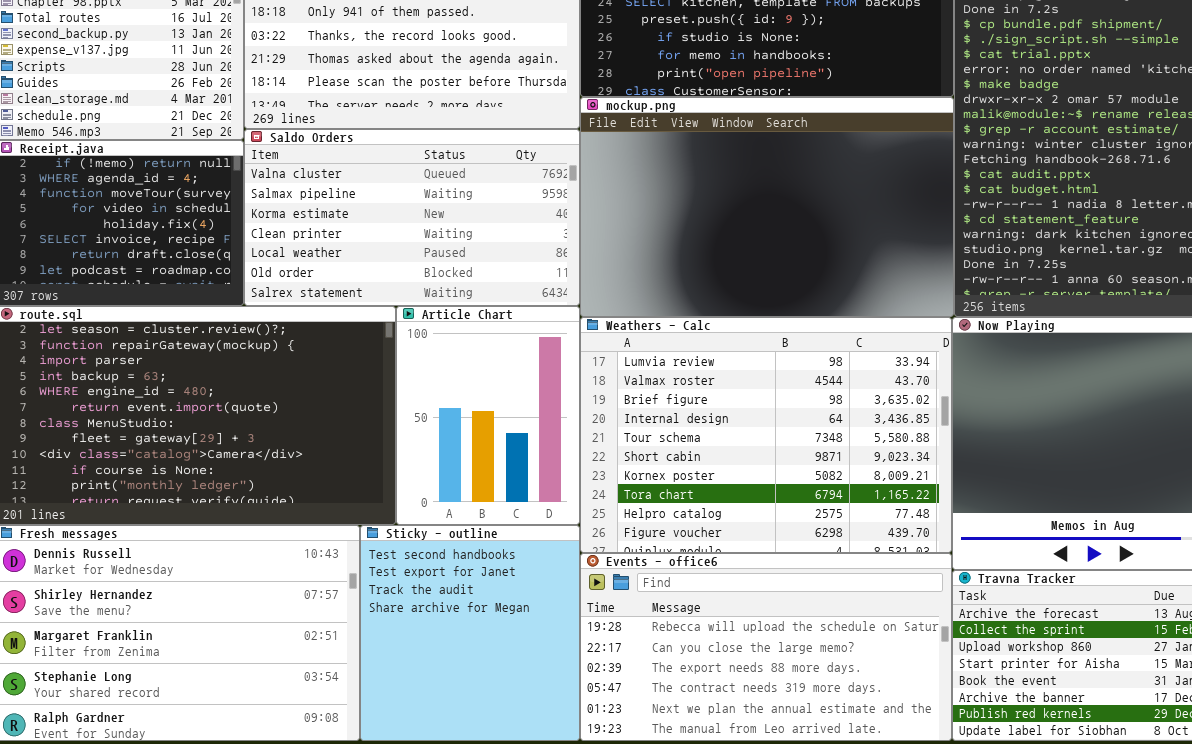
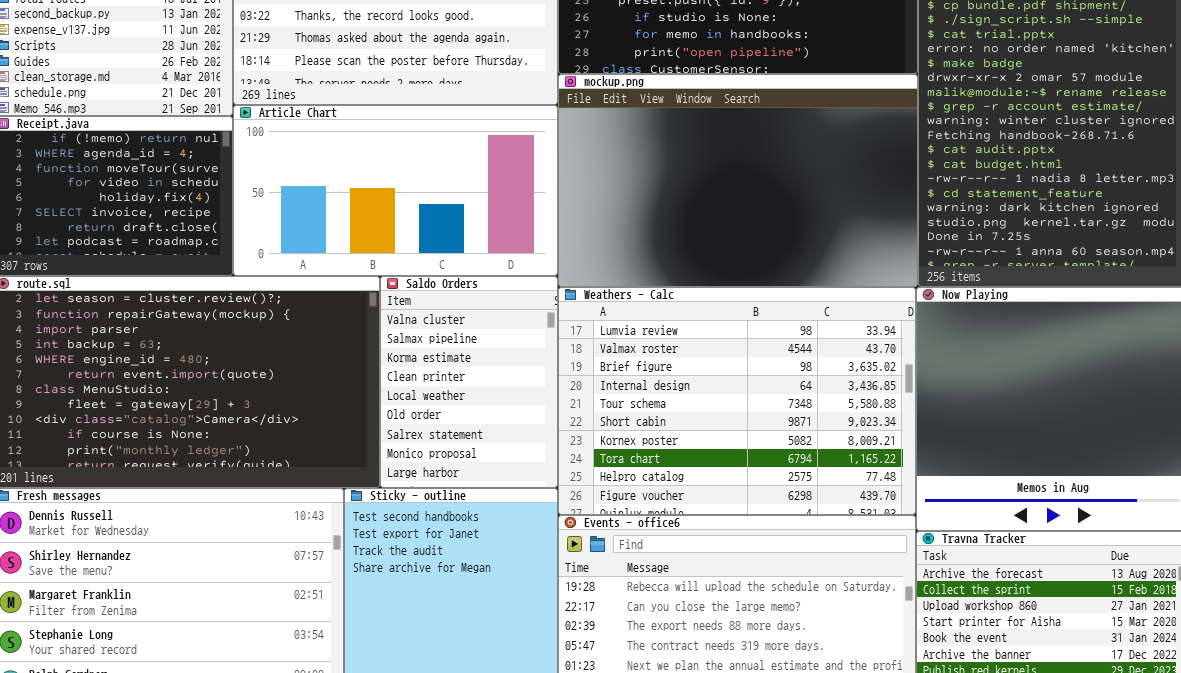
Saldo Orders: [244,129,580,306] -> [380,276,558,488], moved, resized
Article Chart: [396,306,580,525] -> [233,105,558,276], moved, resized

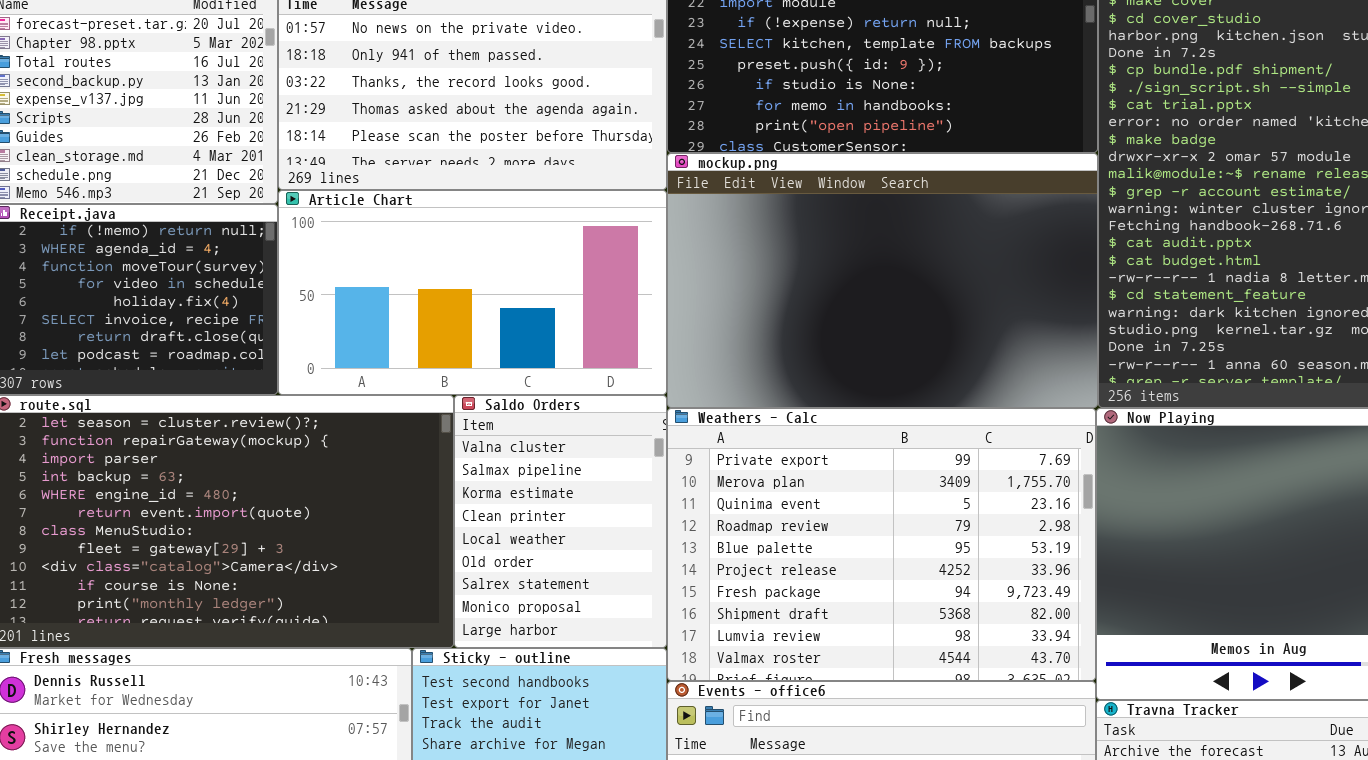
Weathers - Calc: [558,287,916,515] -> [667,408,1096,681], scrolled up 8 rows

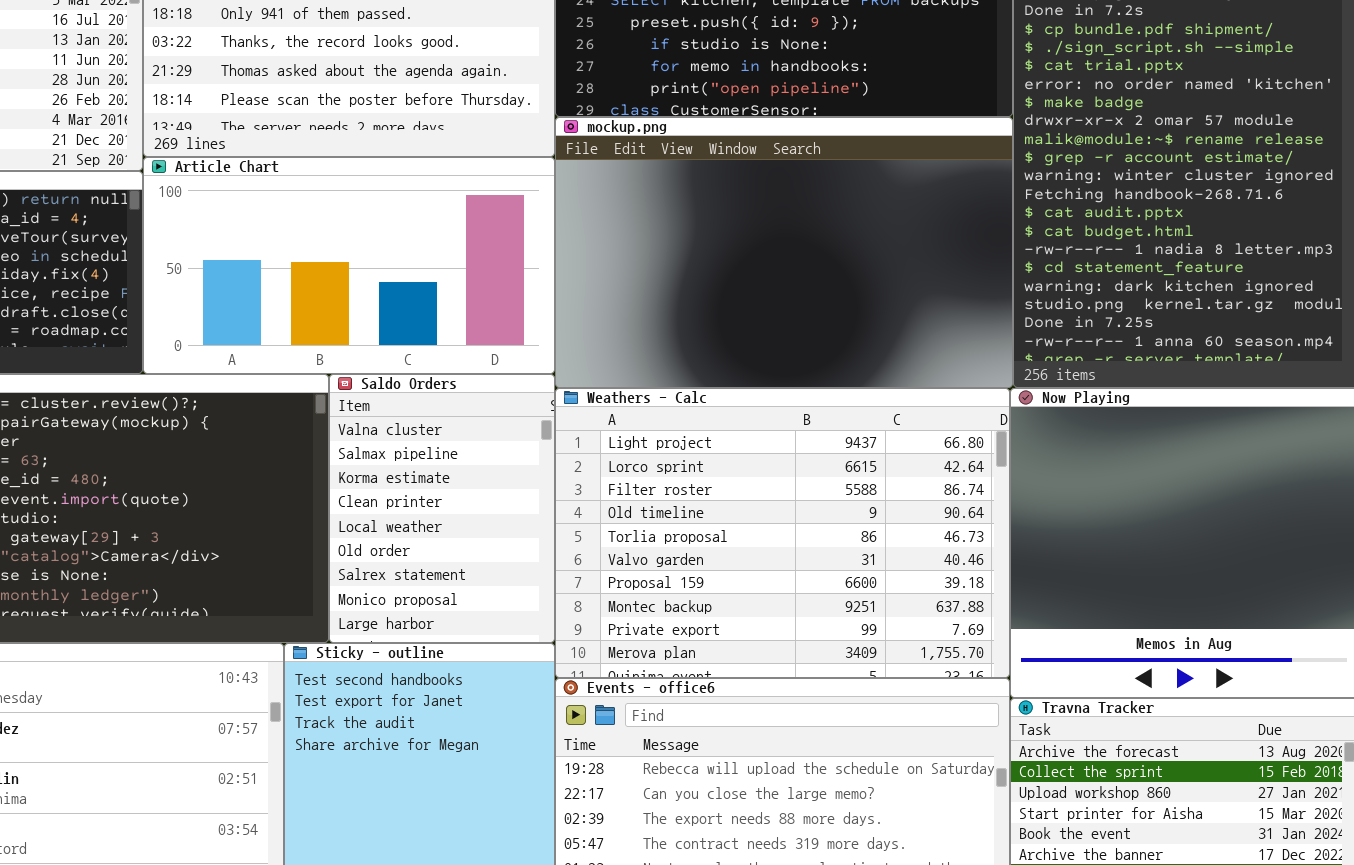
Weathers - Calc: [667,408,1096,681] -> [555,388,1010,678], scrolled up 8 rows

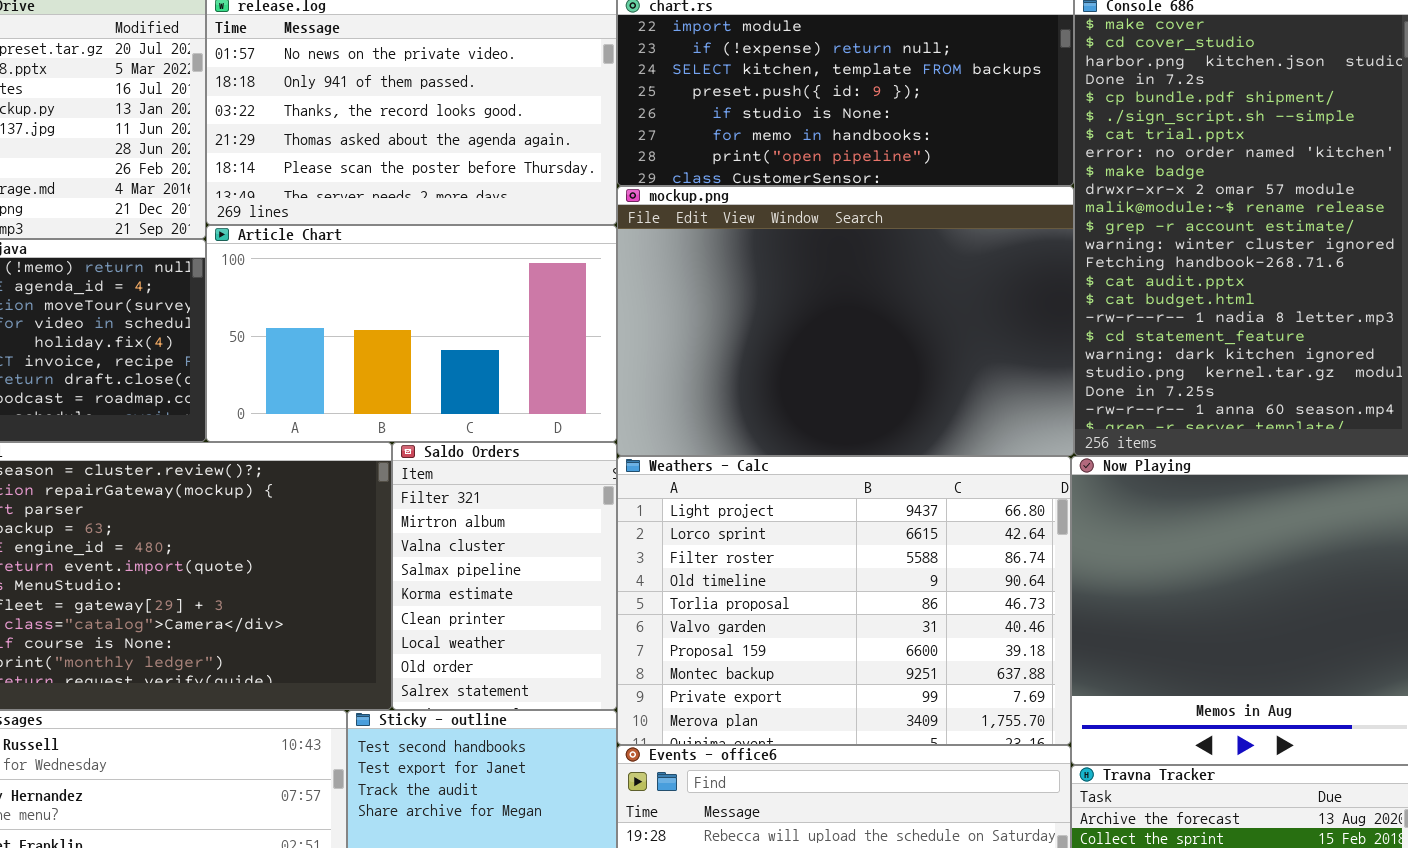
Saldo Orders: [329,374,555,643] -> [392,442,617,710], scrolled up 2 rows

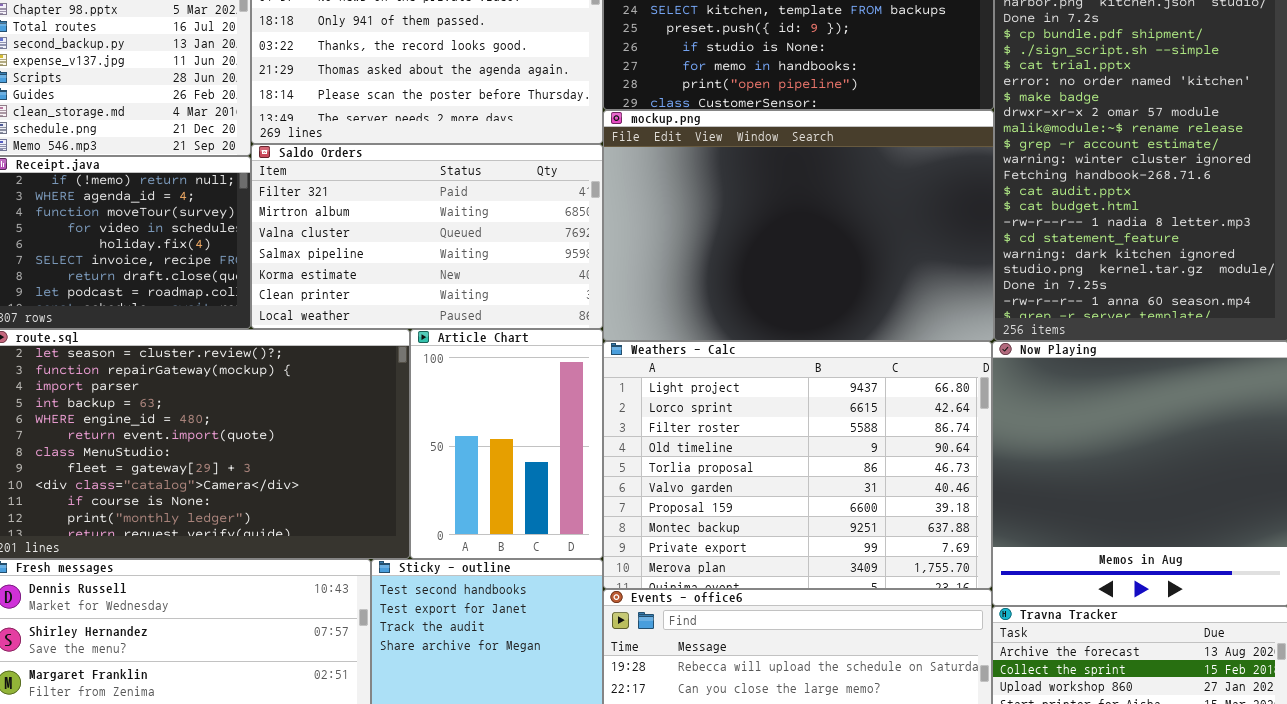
Article Chart: [206,225,617,442] -> [410,329,603,559], moved, resized
Saldo Orders: [392,442,617,710] -> [251,144,603,329], moved, resized

